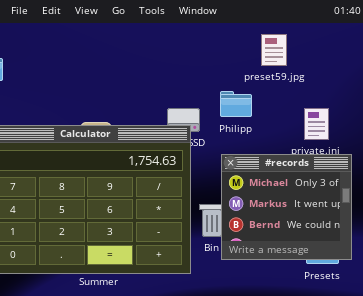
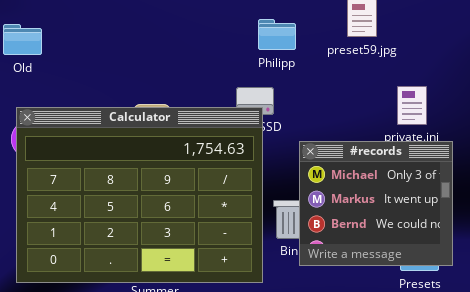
Philipp: [220,91,252,117] -> [258,19,296,50], moved

